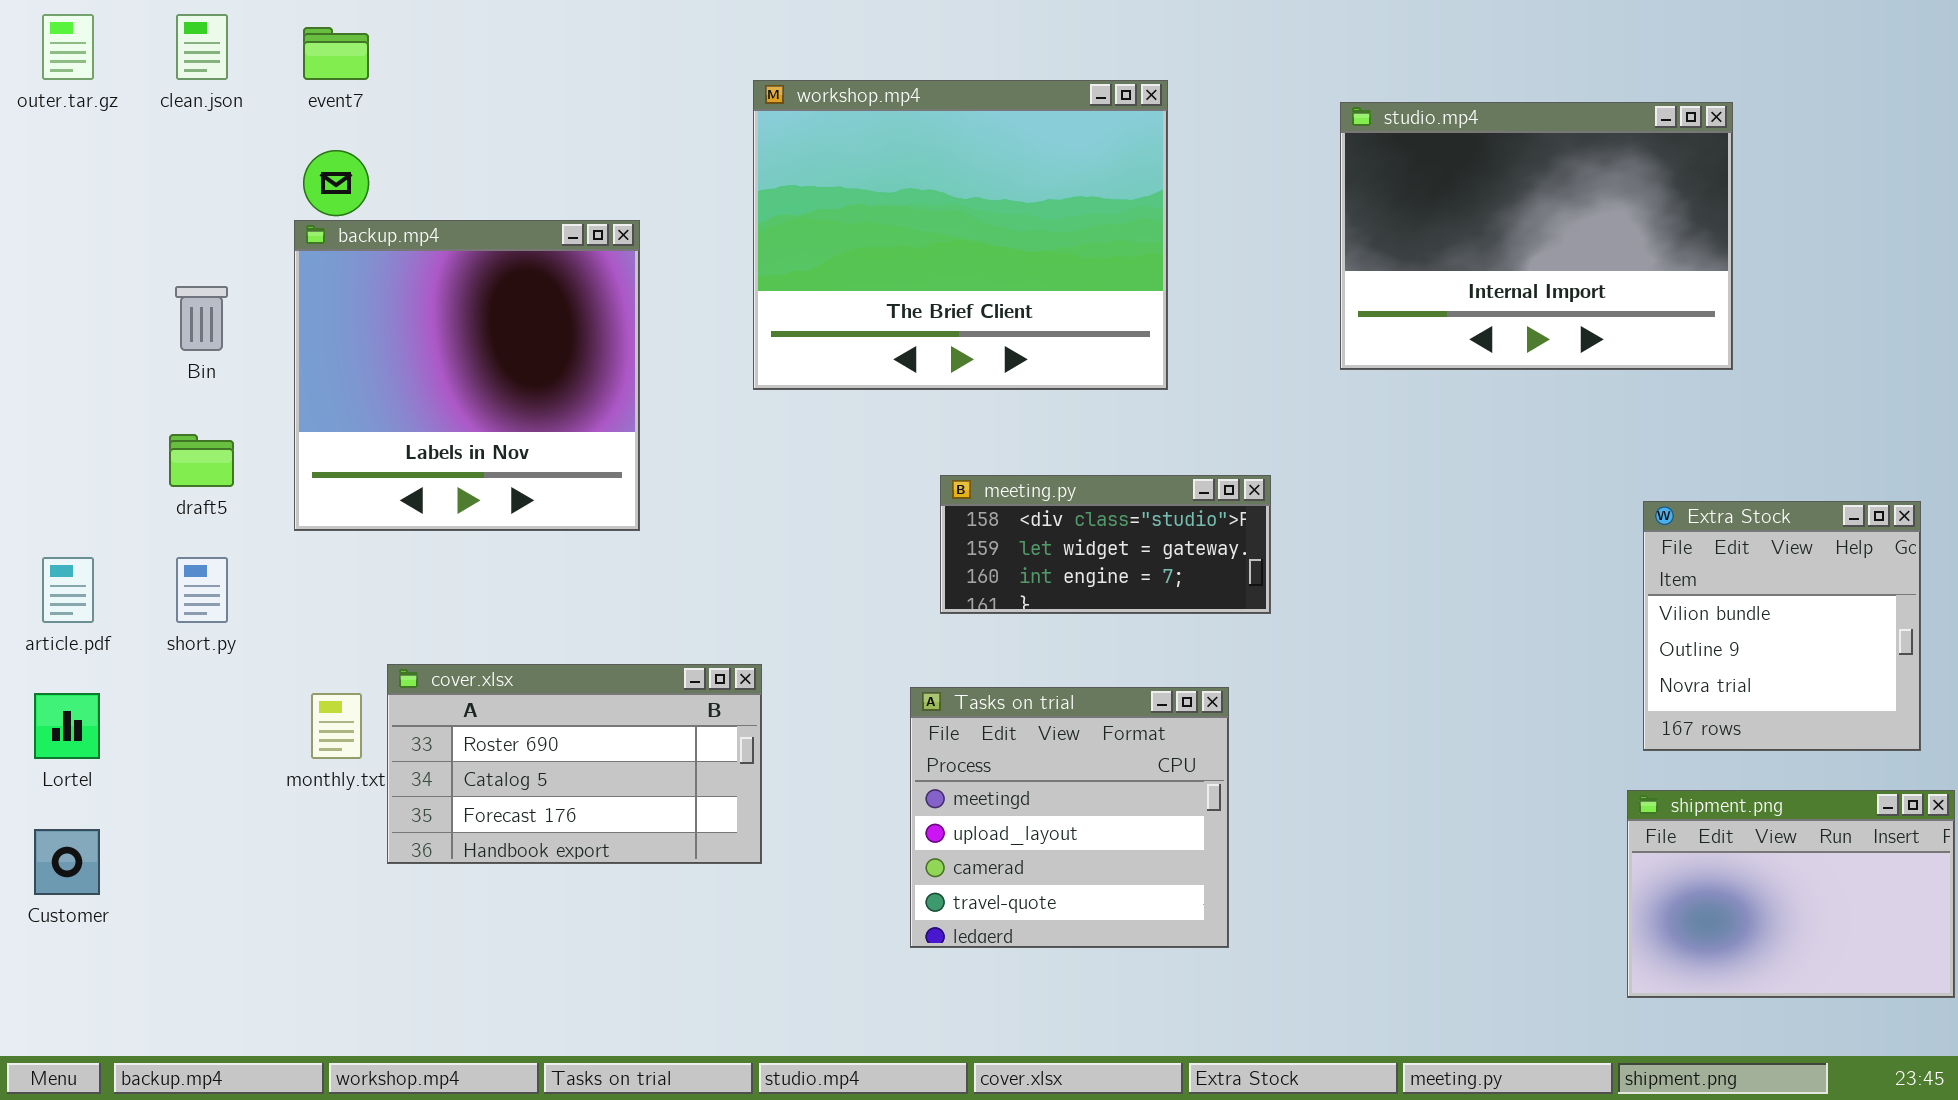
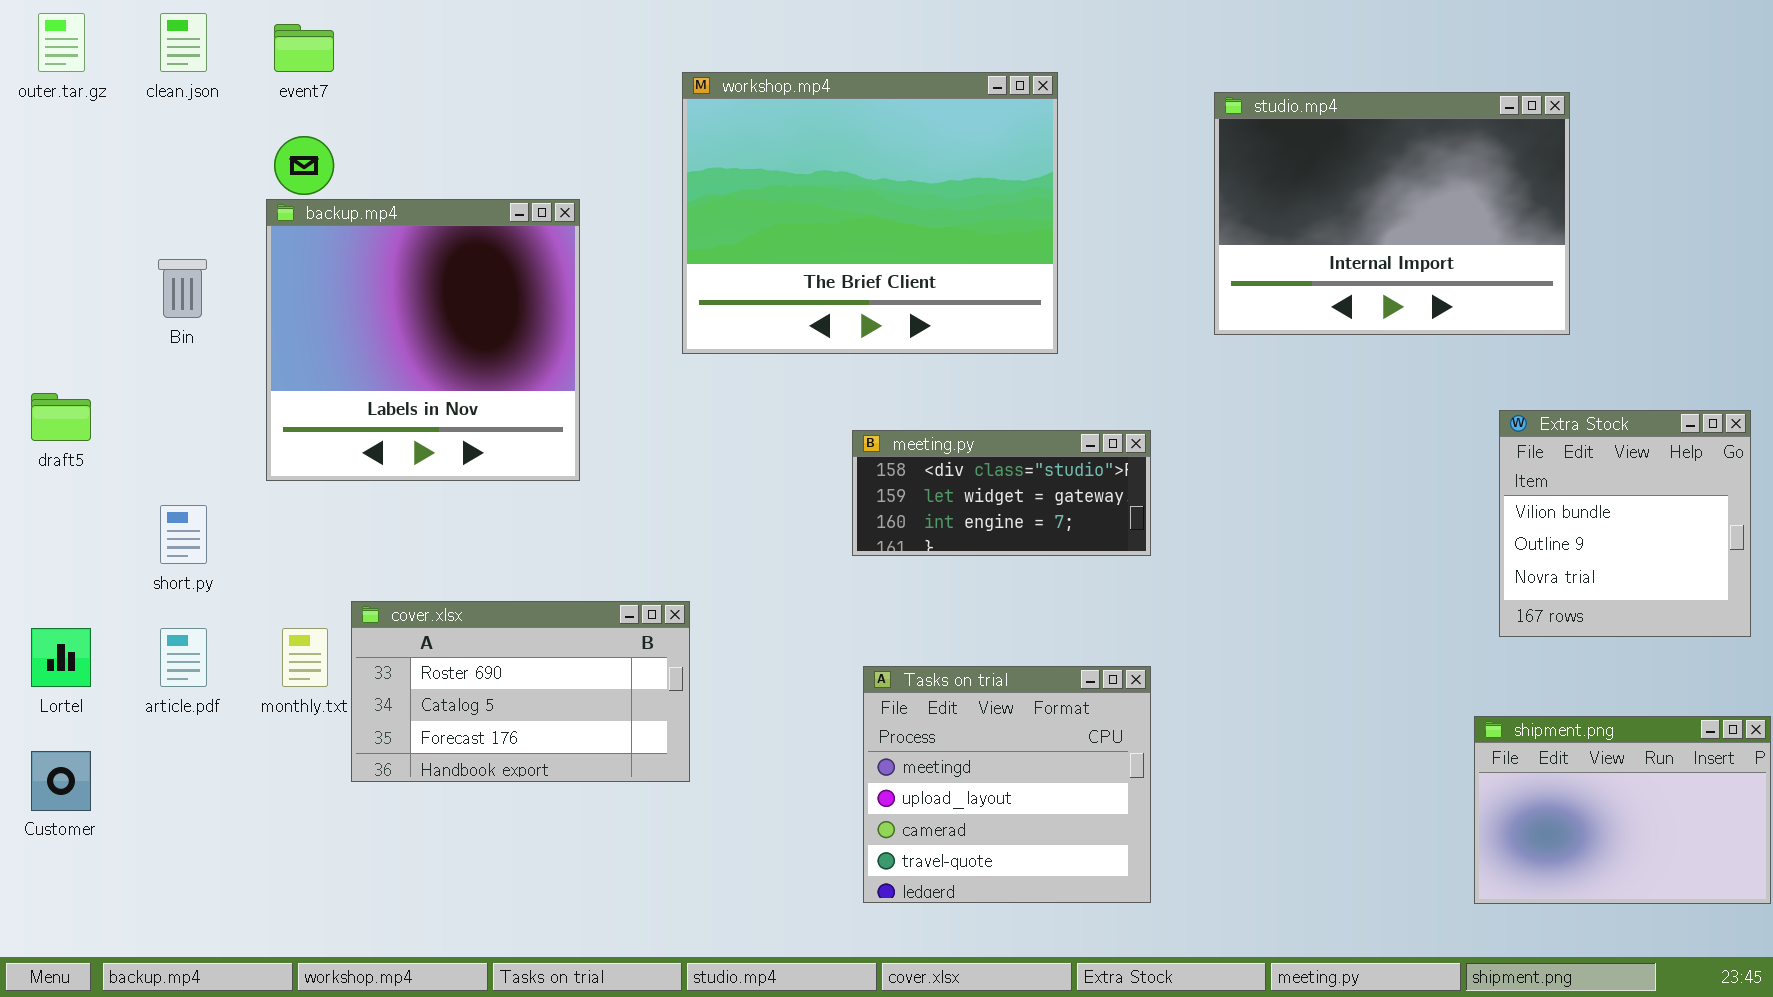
draft5: [169,434,234,487] -> [31,393,91,441], moved
Extra Stock: [1643,501,1921,751] -> [1499,410,1751,637], moved
article.pdf: [42,557,94,623] -> [160,628,207,687], moved
Tasks on trial: [910,687,1229,948] -> [863,666,1151,903], moved

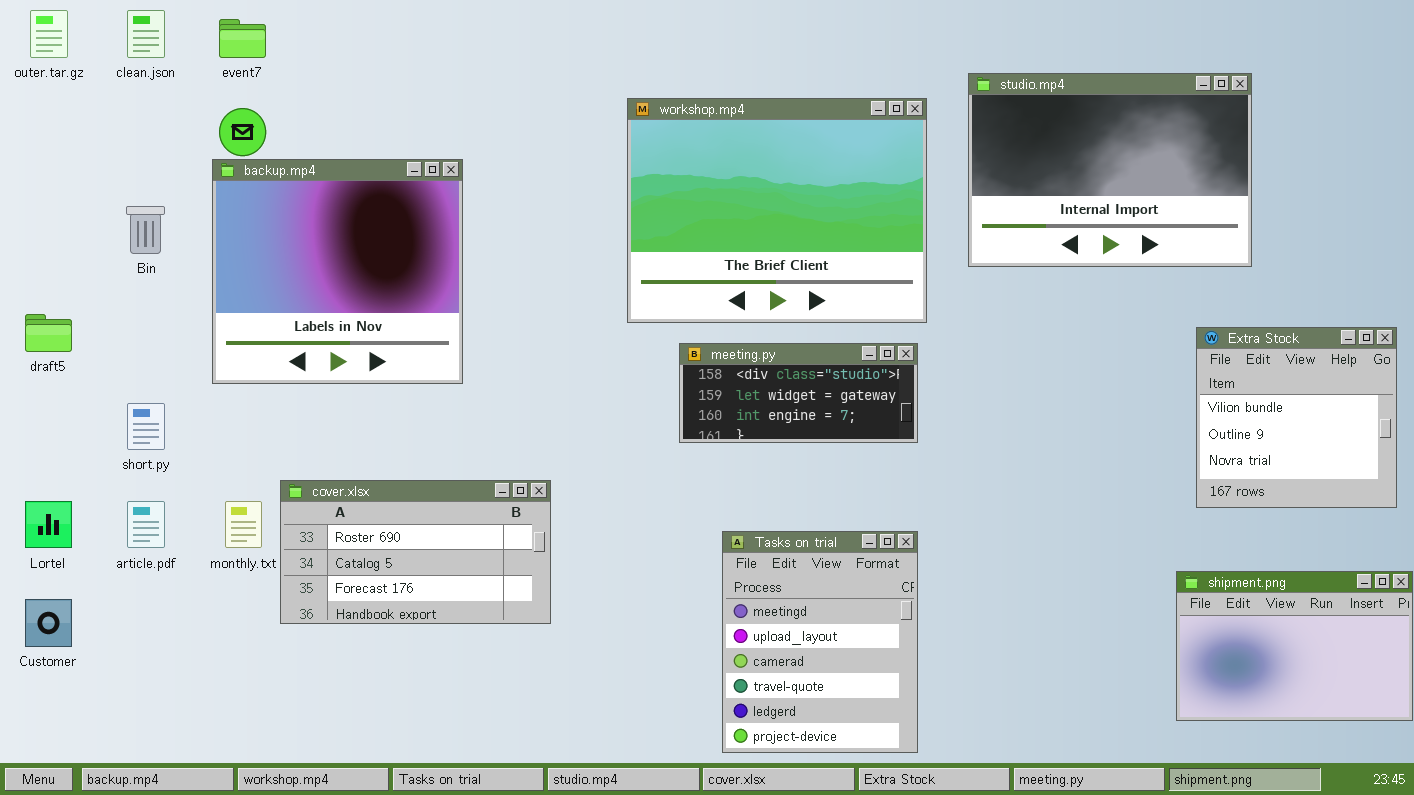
workshop.mp4: [682,72,1058,354] -> [627,98,927,323], moved
Tasks on trial: [863,666,1151,903] -> [722,531,918,753], resized

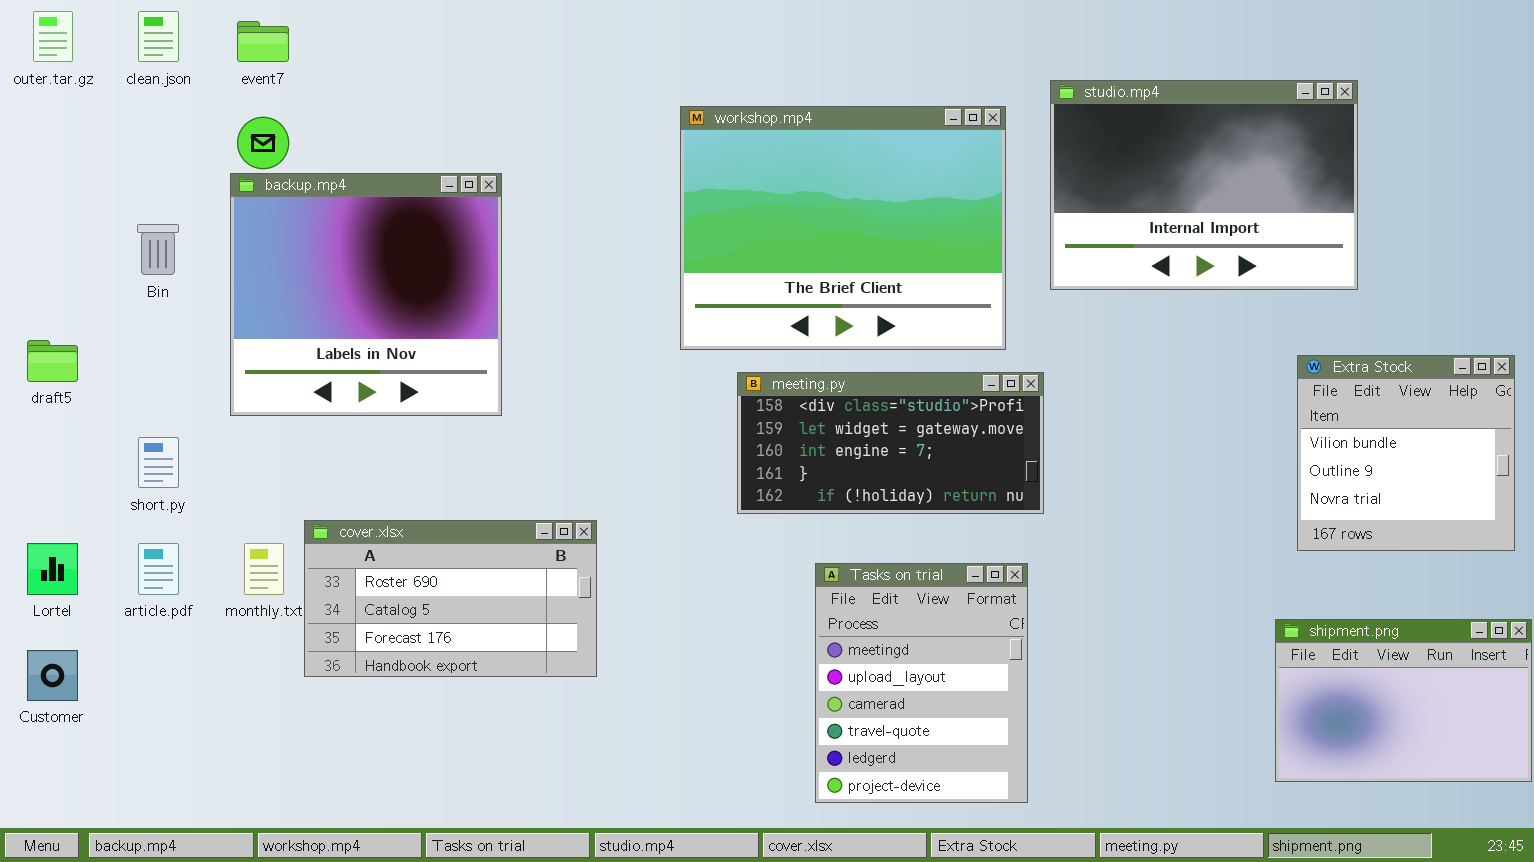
meeting.py: [679,343,918,443] -> [737,372,1044,514], resized
Tasks on trial: [722,531,918,753] -> [815,563,1028,803], moved

